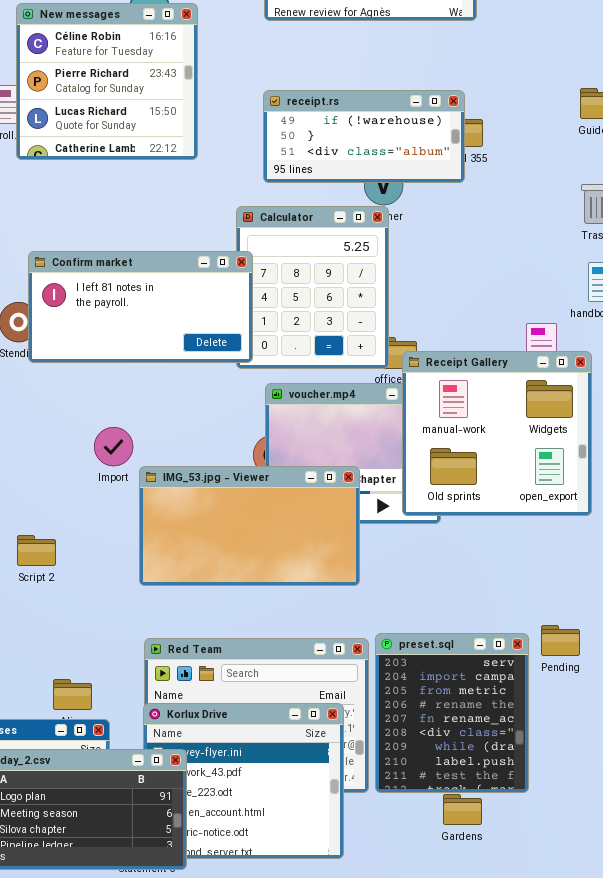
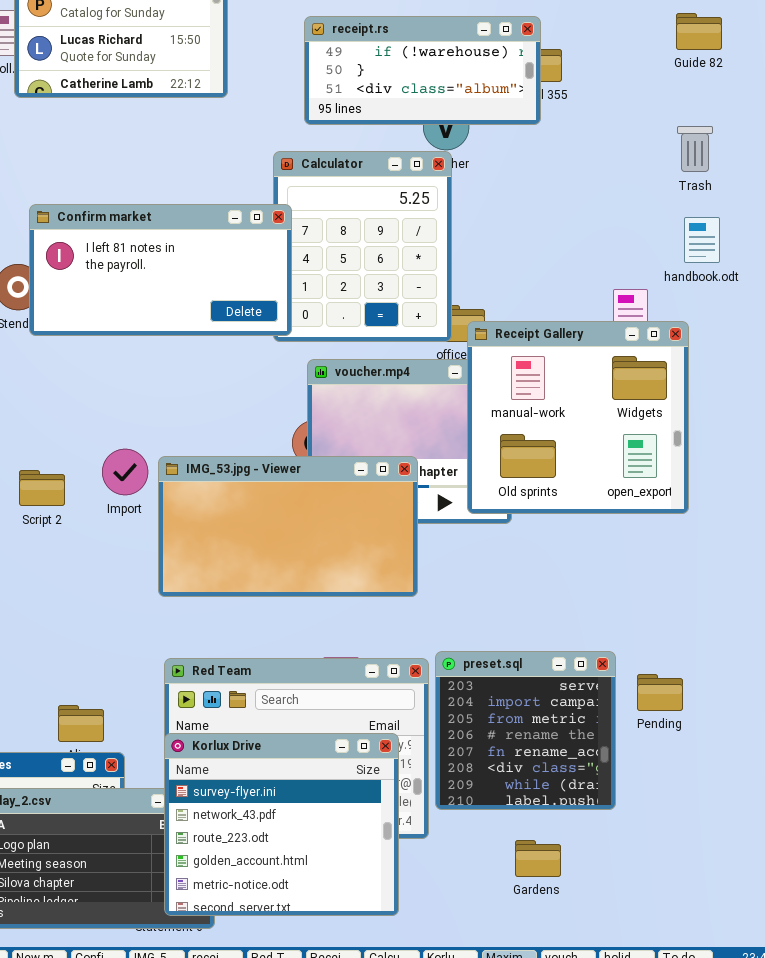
Import: [94,427,133,466] -> [102,449,148,495], moved
Script 2: [17,535,56,566] -> [19,470,65,506], moved
Pending: [541,625,580,656] -> [637,674,683,711], moved
preset.sql: [375,633,529,793] -> [435,651,616,810], resized
Korlux Drive: [143,703,344,859] -> [164,733,399,916], raised

